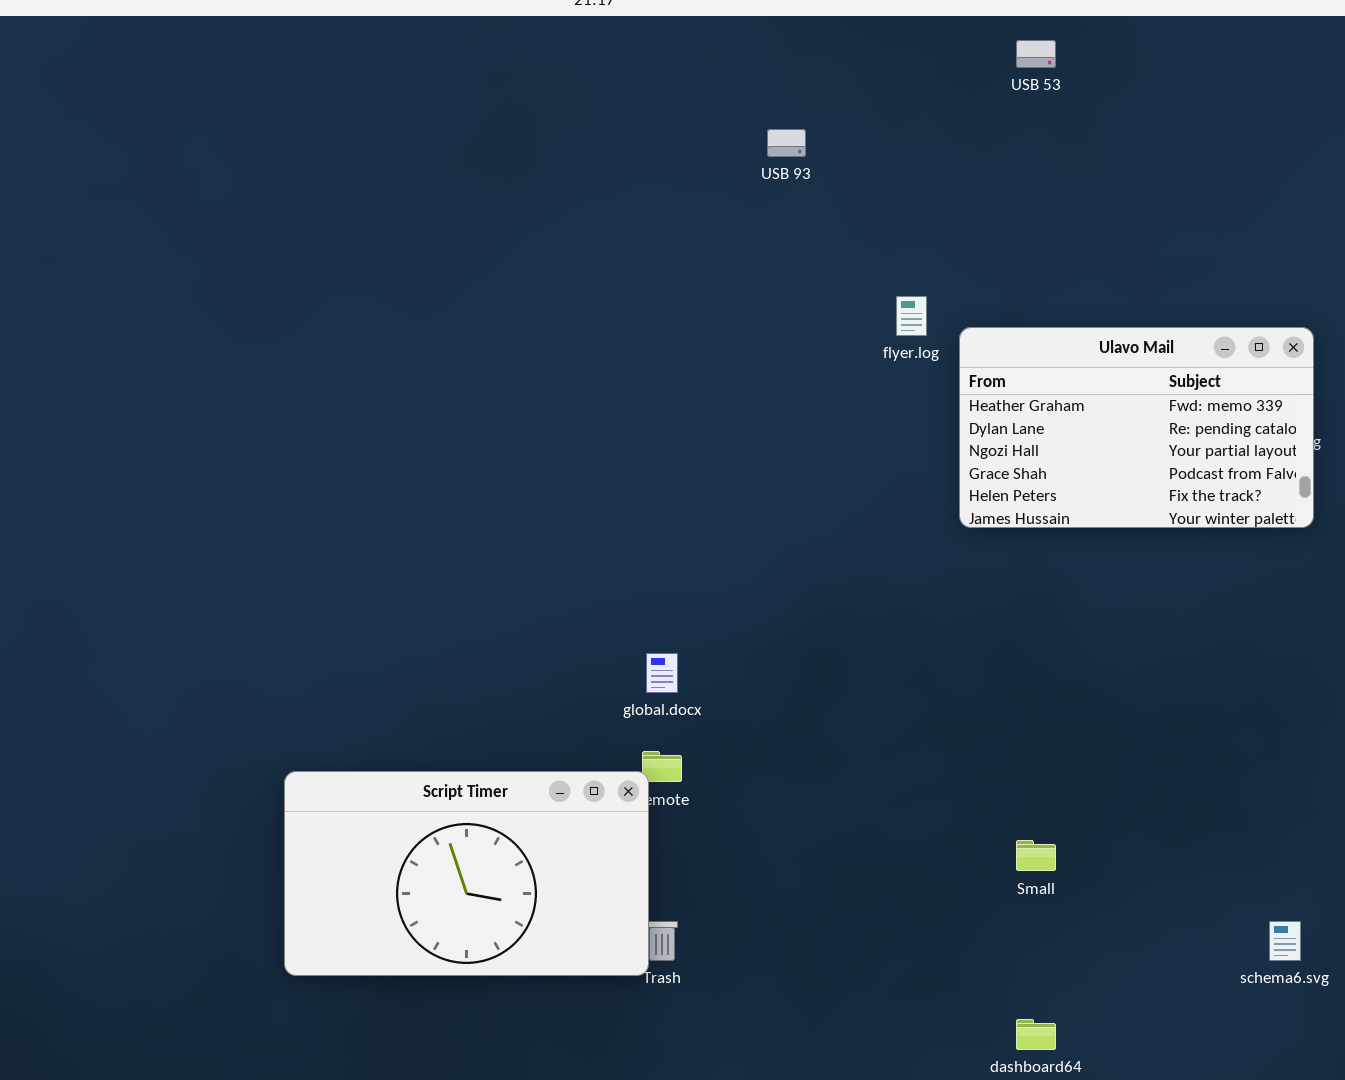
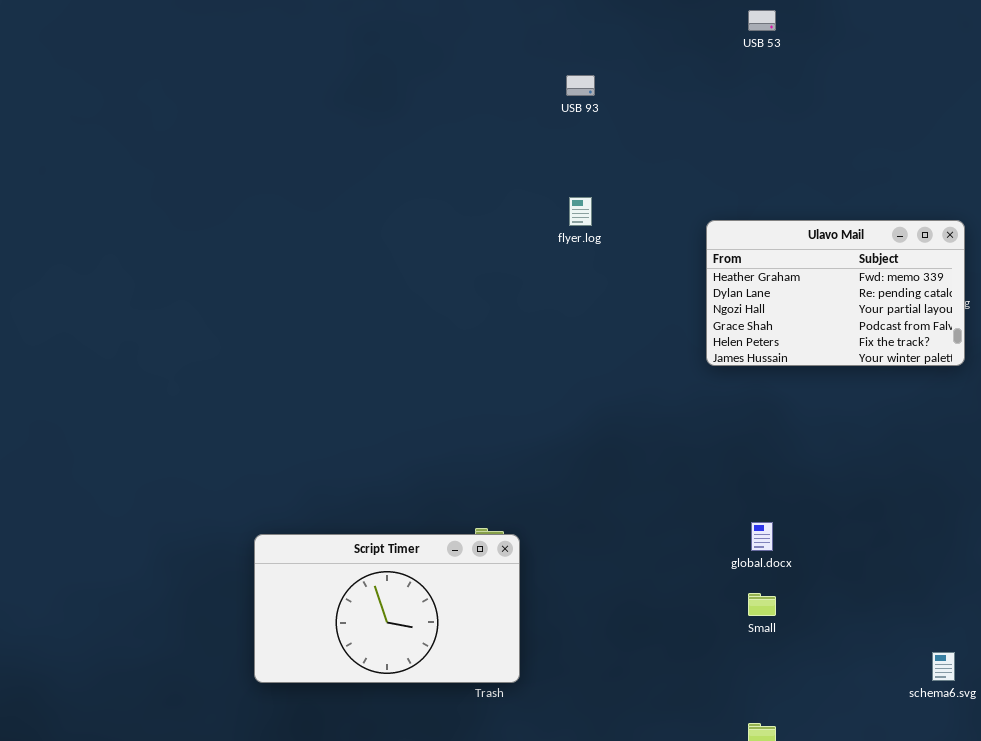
flyer.log: [896,296,927,336] -> [569,197,592,226], moved
global.docx: [646,653,678,693] -> [751,522,773,551], moved
Script Timer: [284,771,649,976] -> [254,534,520,683], moved

